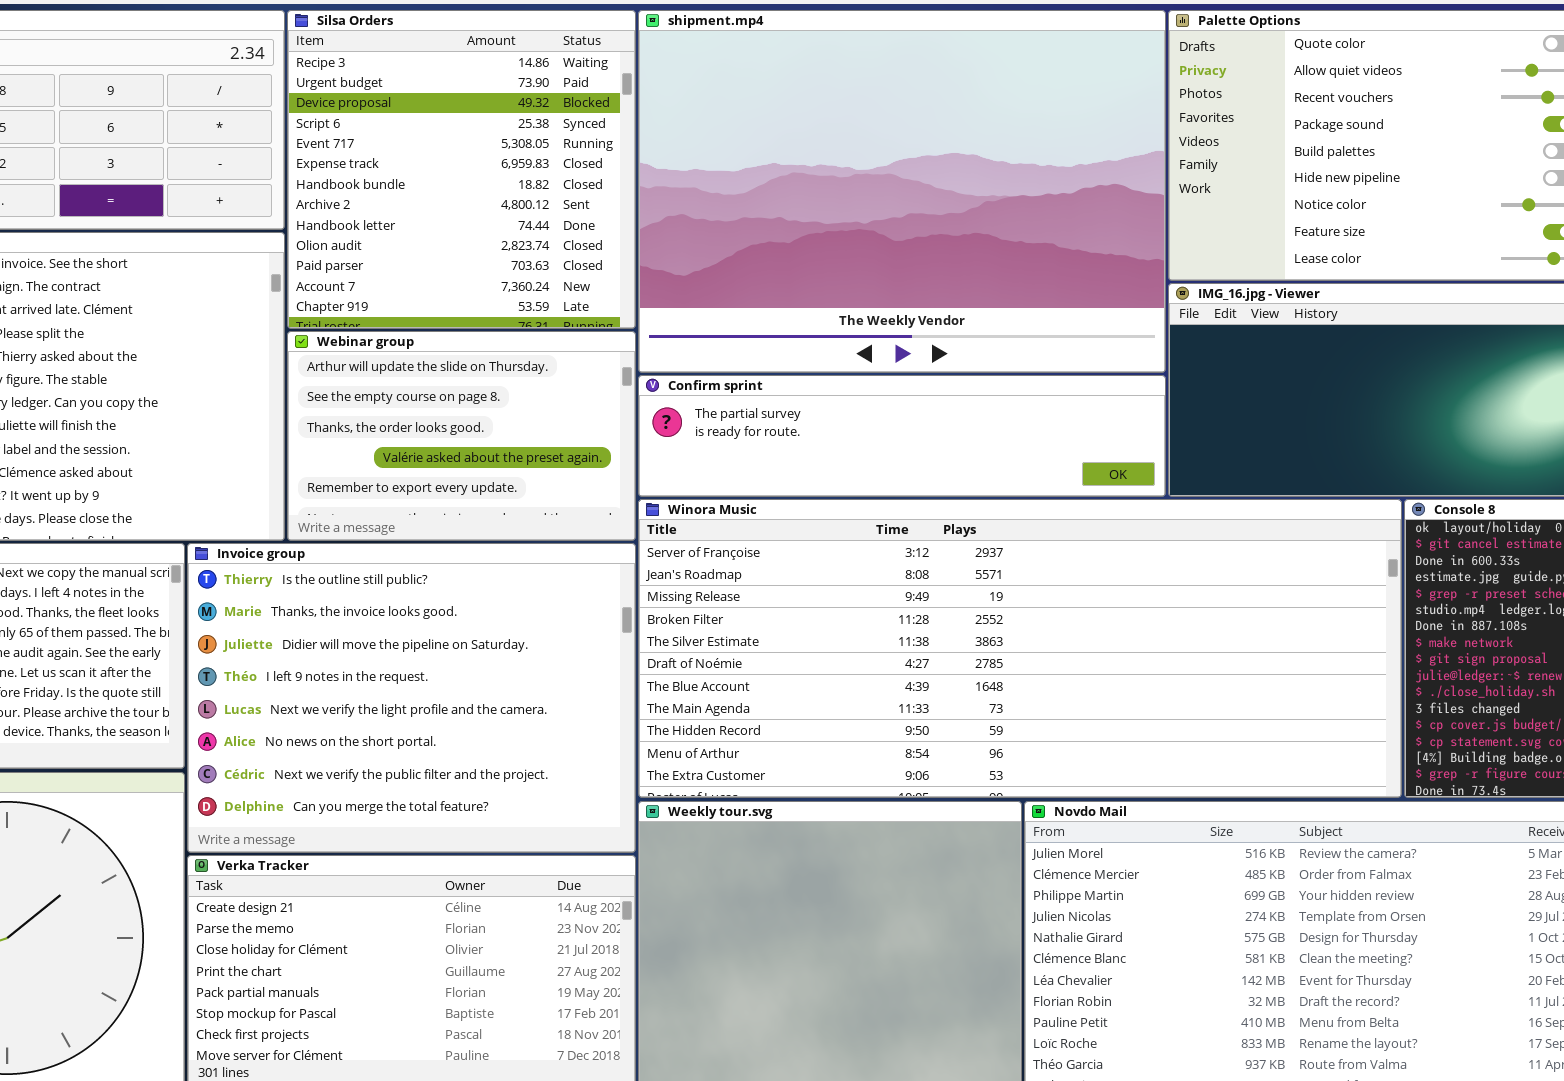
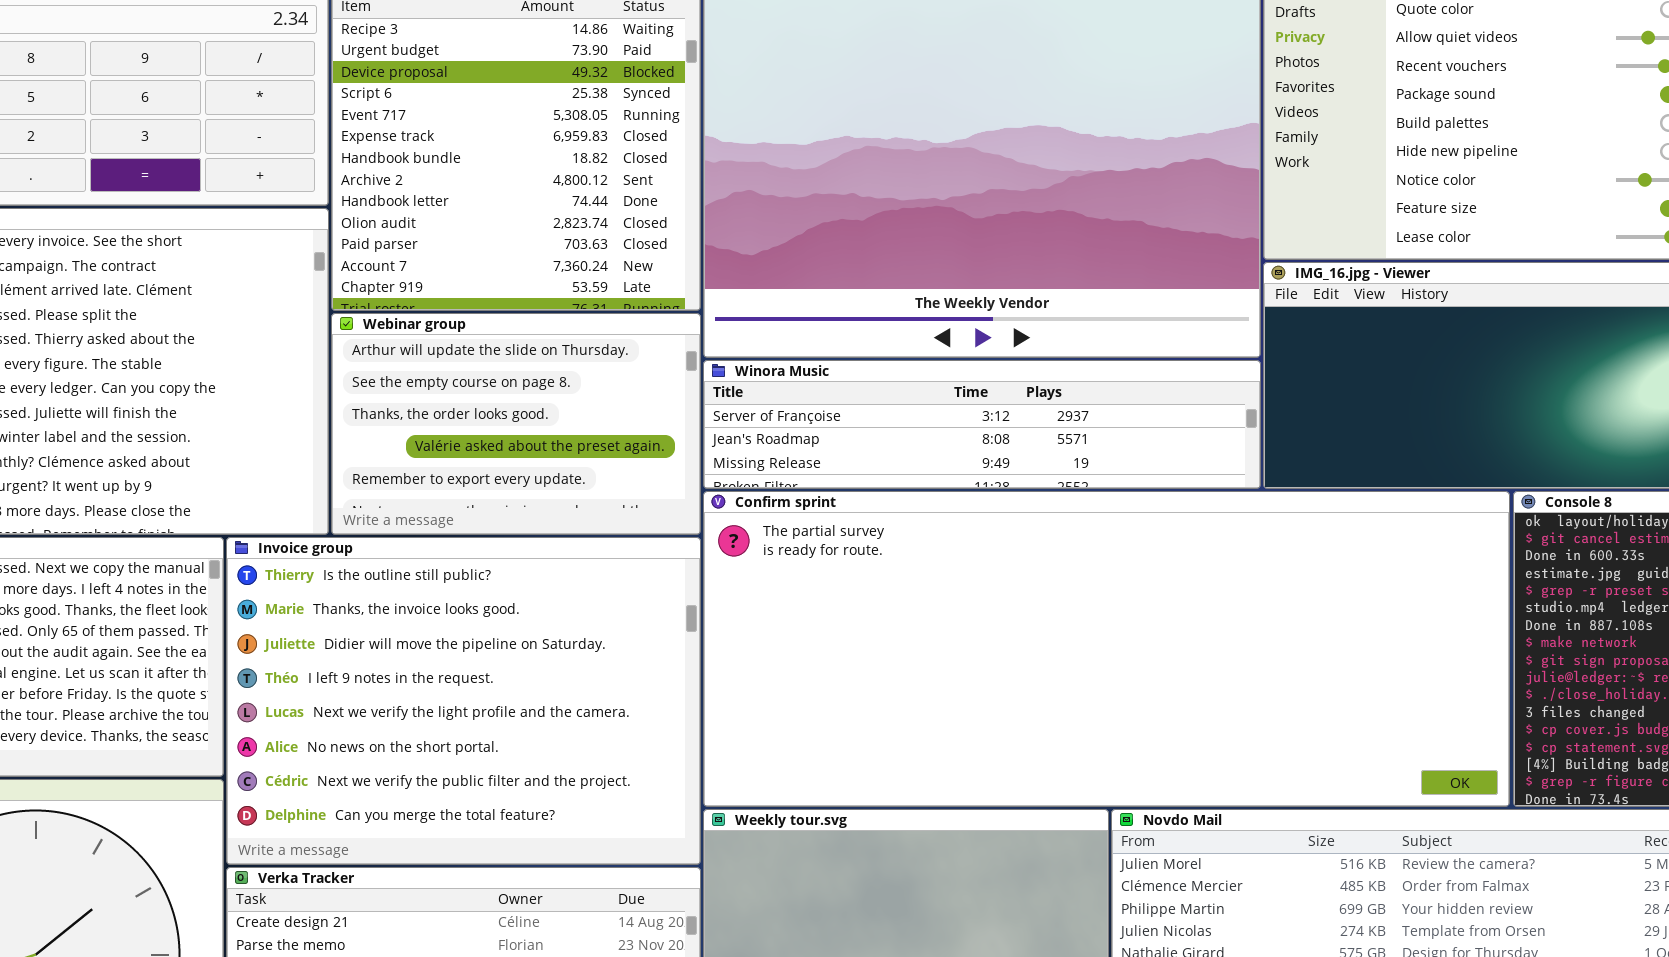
Confirm sprint: [638,375,1166,497] -> [703,491,1510,807], moved, resized
Winora Music: [638,499,1402,798] -> [703,360,1261,489], moved, resized

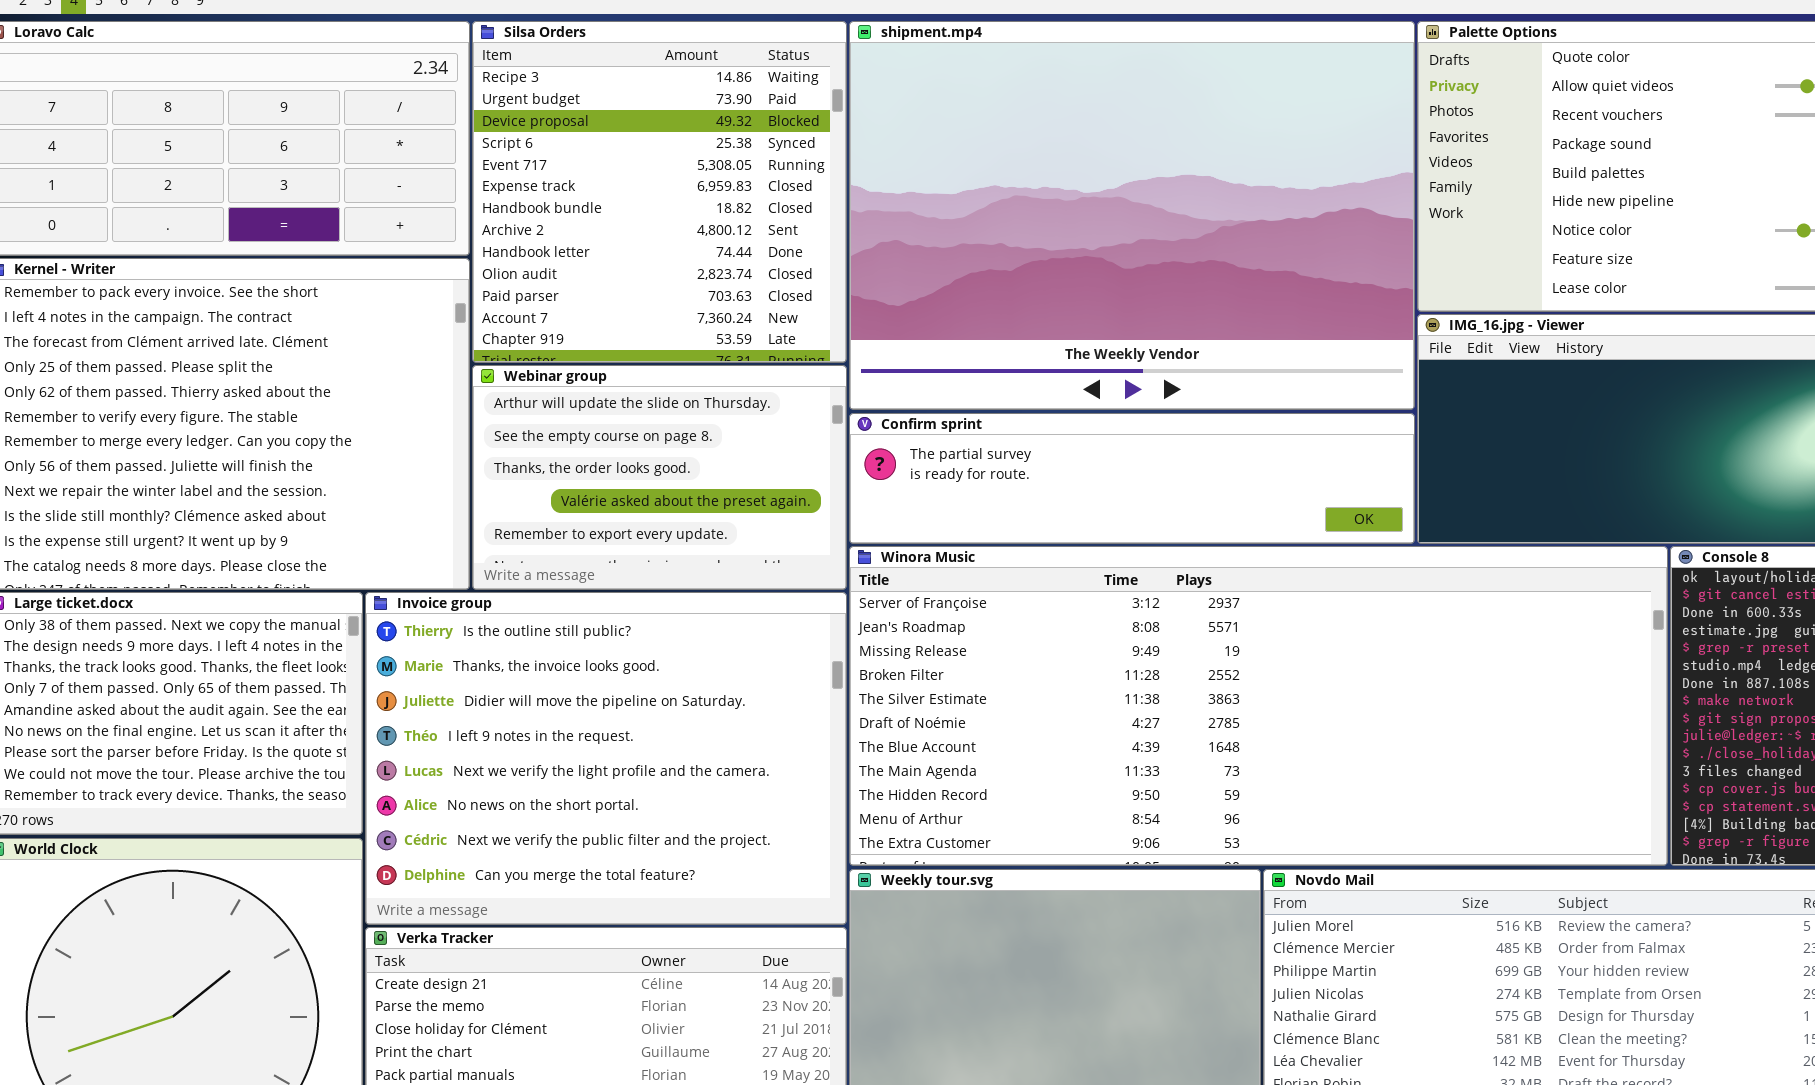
Winora Music: [703,360,1261,489] -> [849,546,1668,866], moved, resized
Confirm sprint: [703,491,1510,807] -> [849,413,1415,544], moved, resized

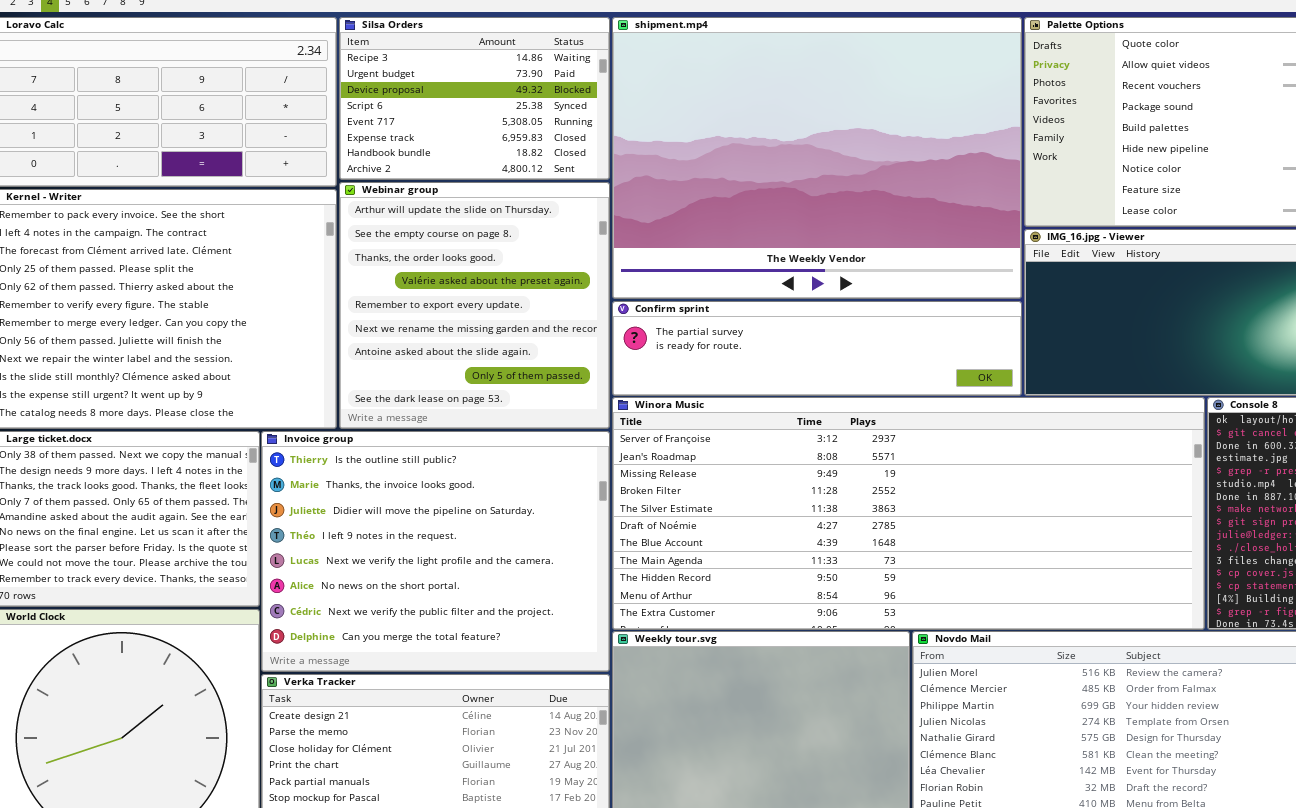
Silsa Orders: [472,21,847,363] -> [339,17,610,180], resized
Webinar group: [472,365,847,590] -> [339,182,610,429], resized

